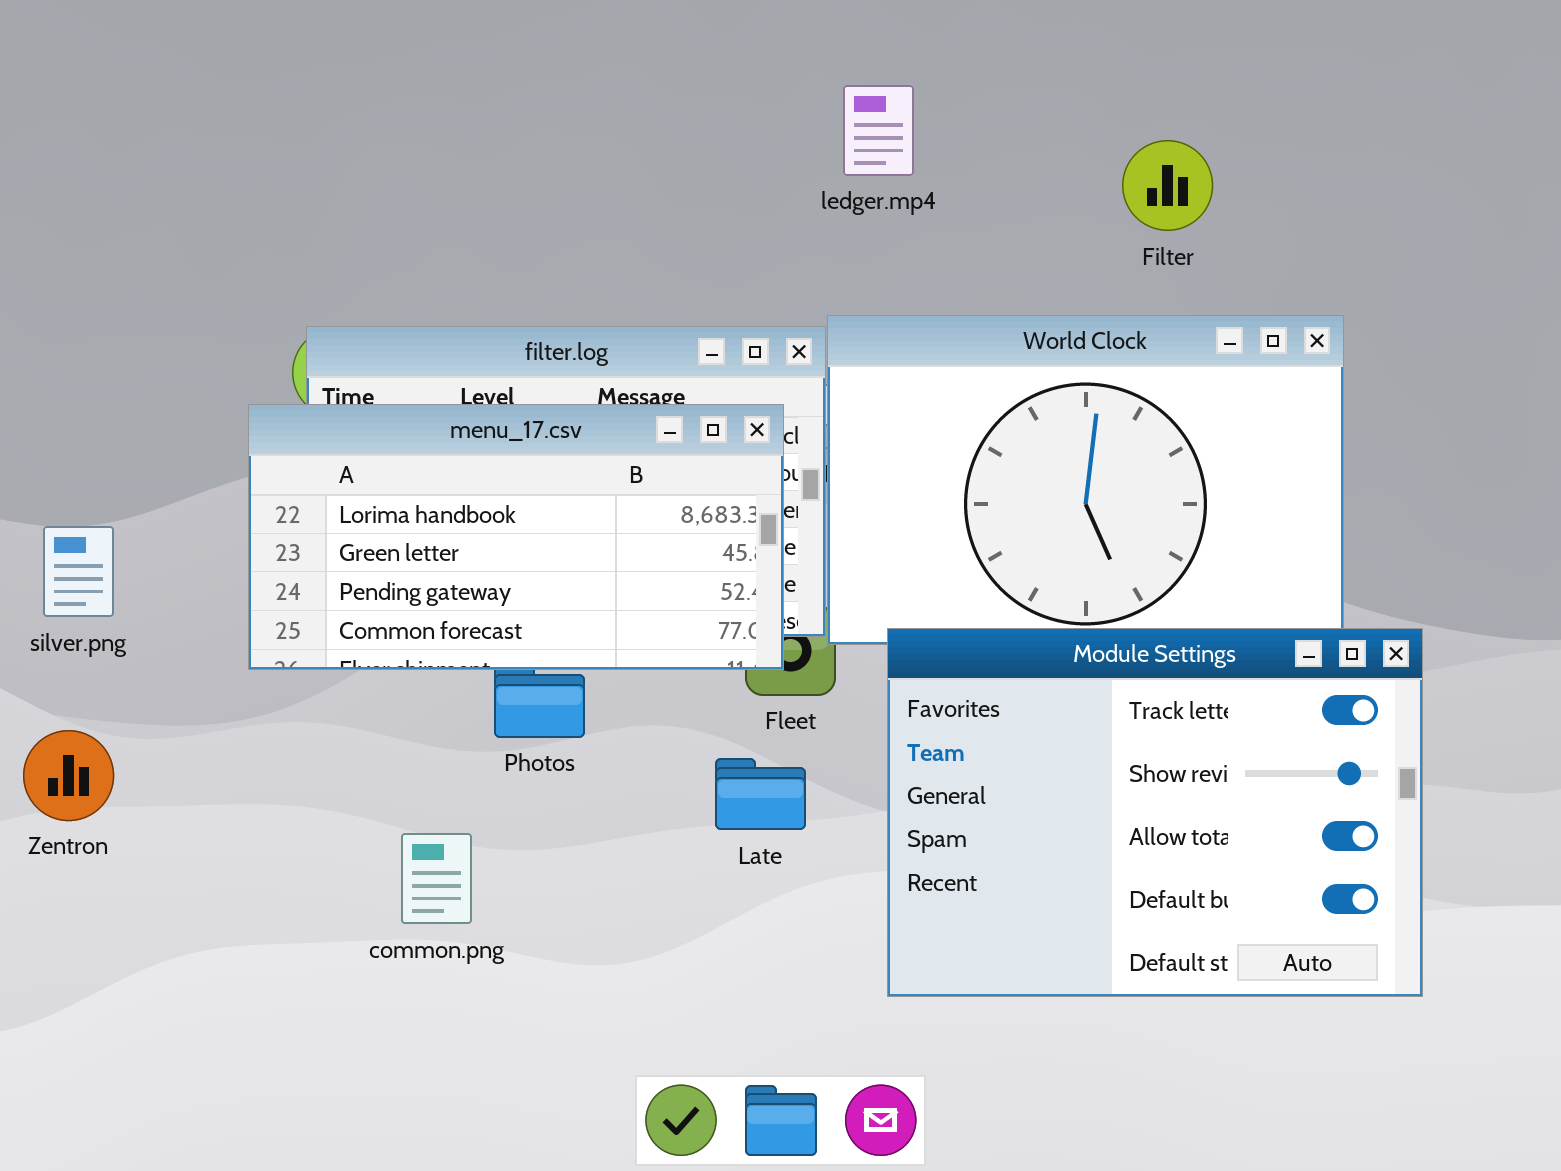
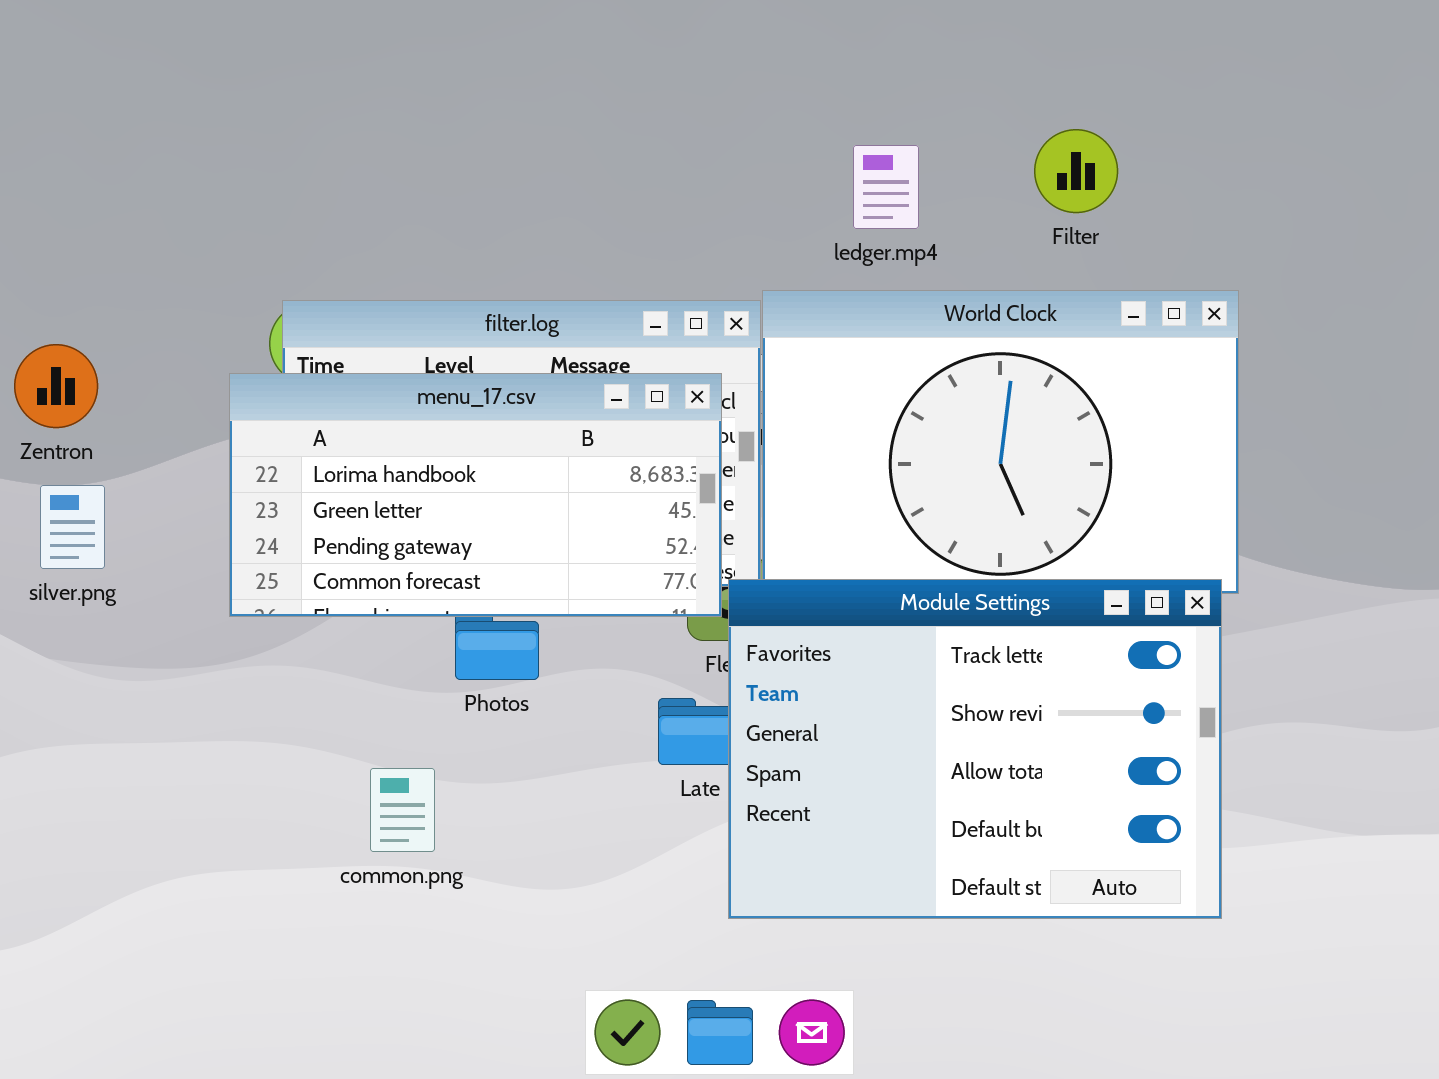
ledger.mp4: [843,85,914,176] -> [853,145,919,229], moved
Module Settings: [887,628,1423,997] -> [728,579,1222,919], moved
Zentron: [23,730,114,821] -> [14,344,98,428], moved

